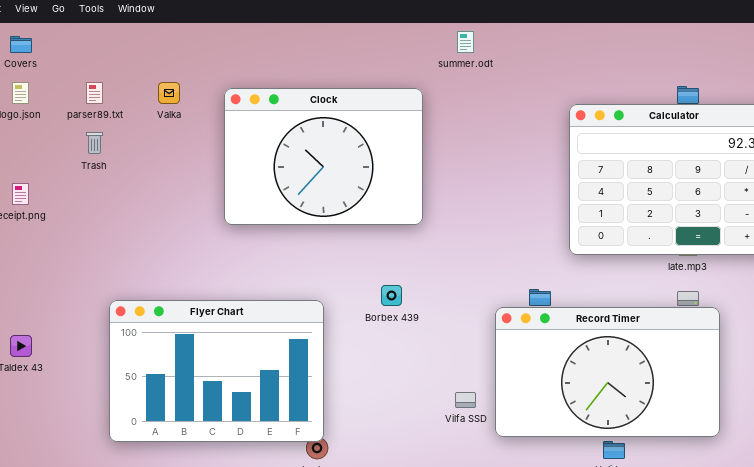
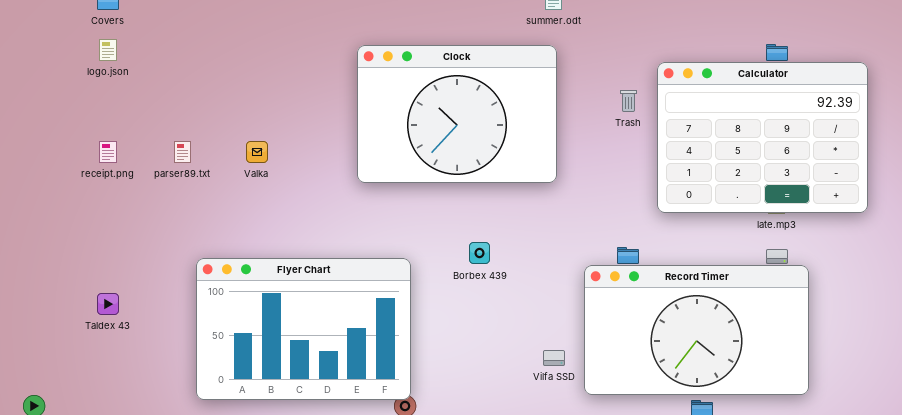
parser89.txt: [86,82,103,104] -> [174,141,191,163], moved
Valka: [158,82,180,104] -> [246,141,268,163], moved
Clock: [224,88,423,225] -> [357,45,557,183], moved
Trash: [86,132,103,154] -> [620,90,637,112], moved

